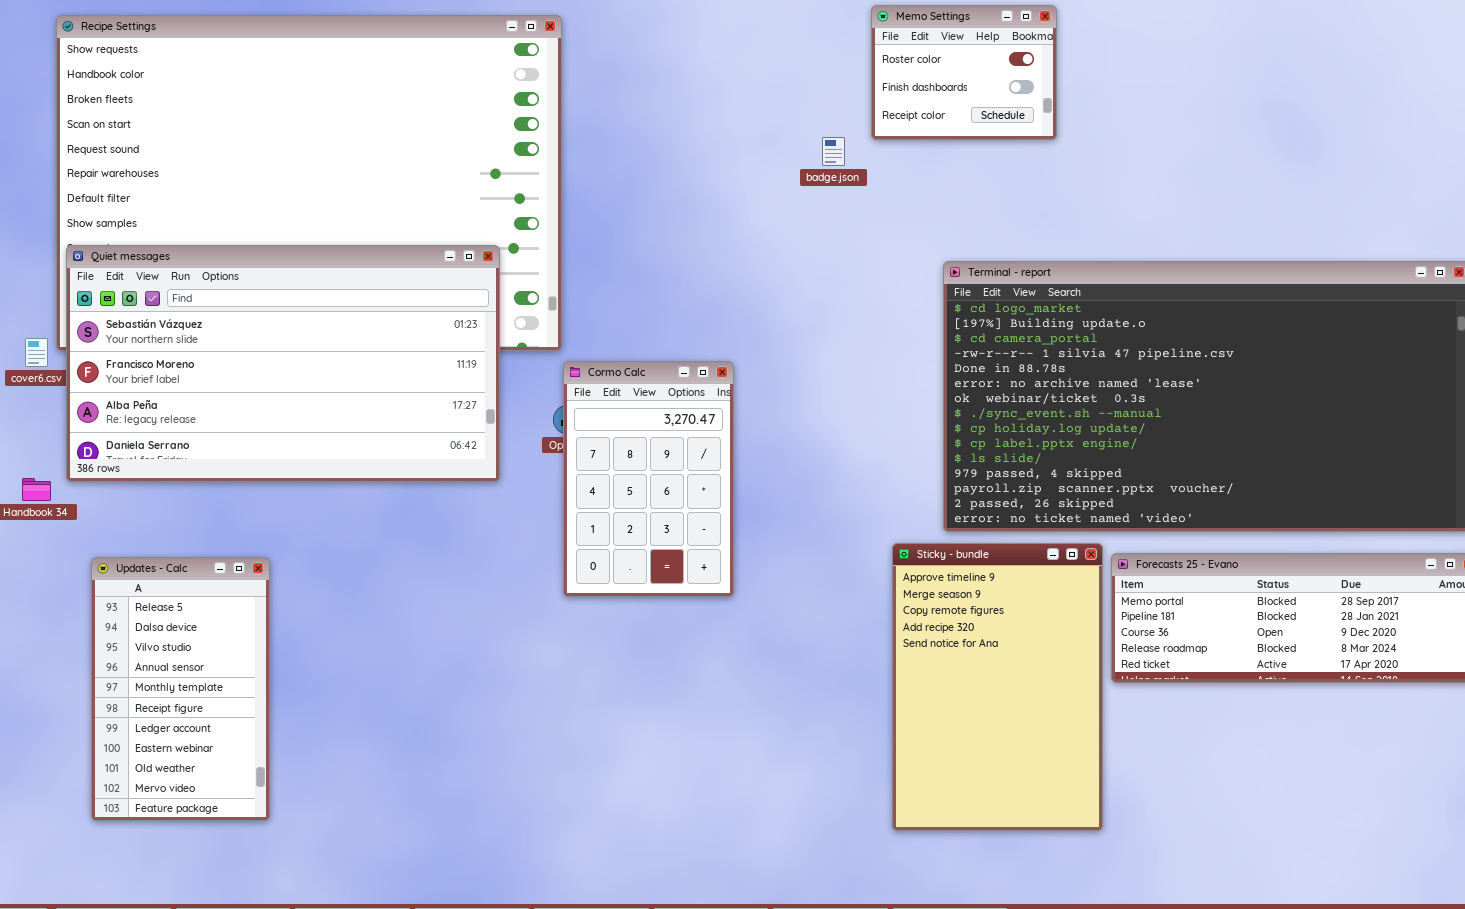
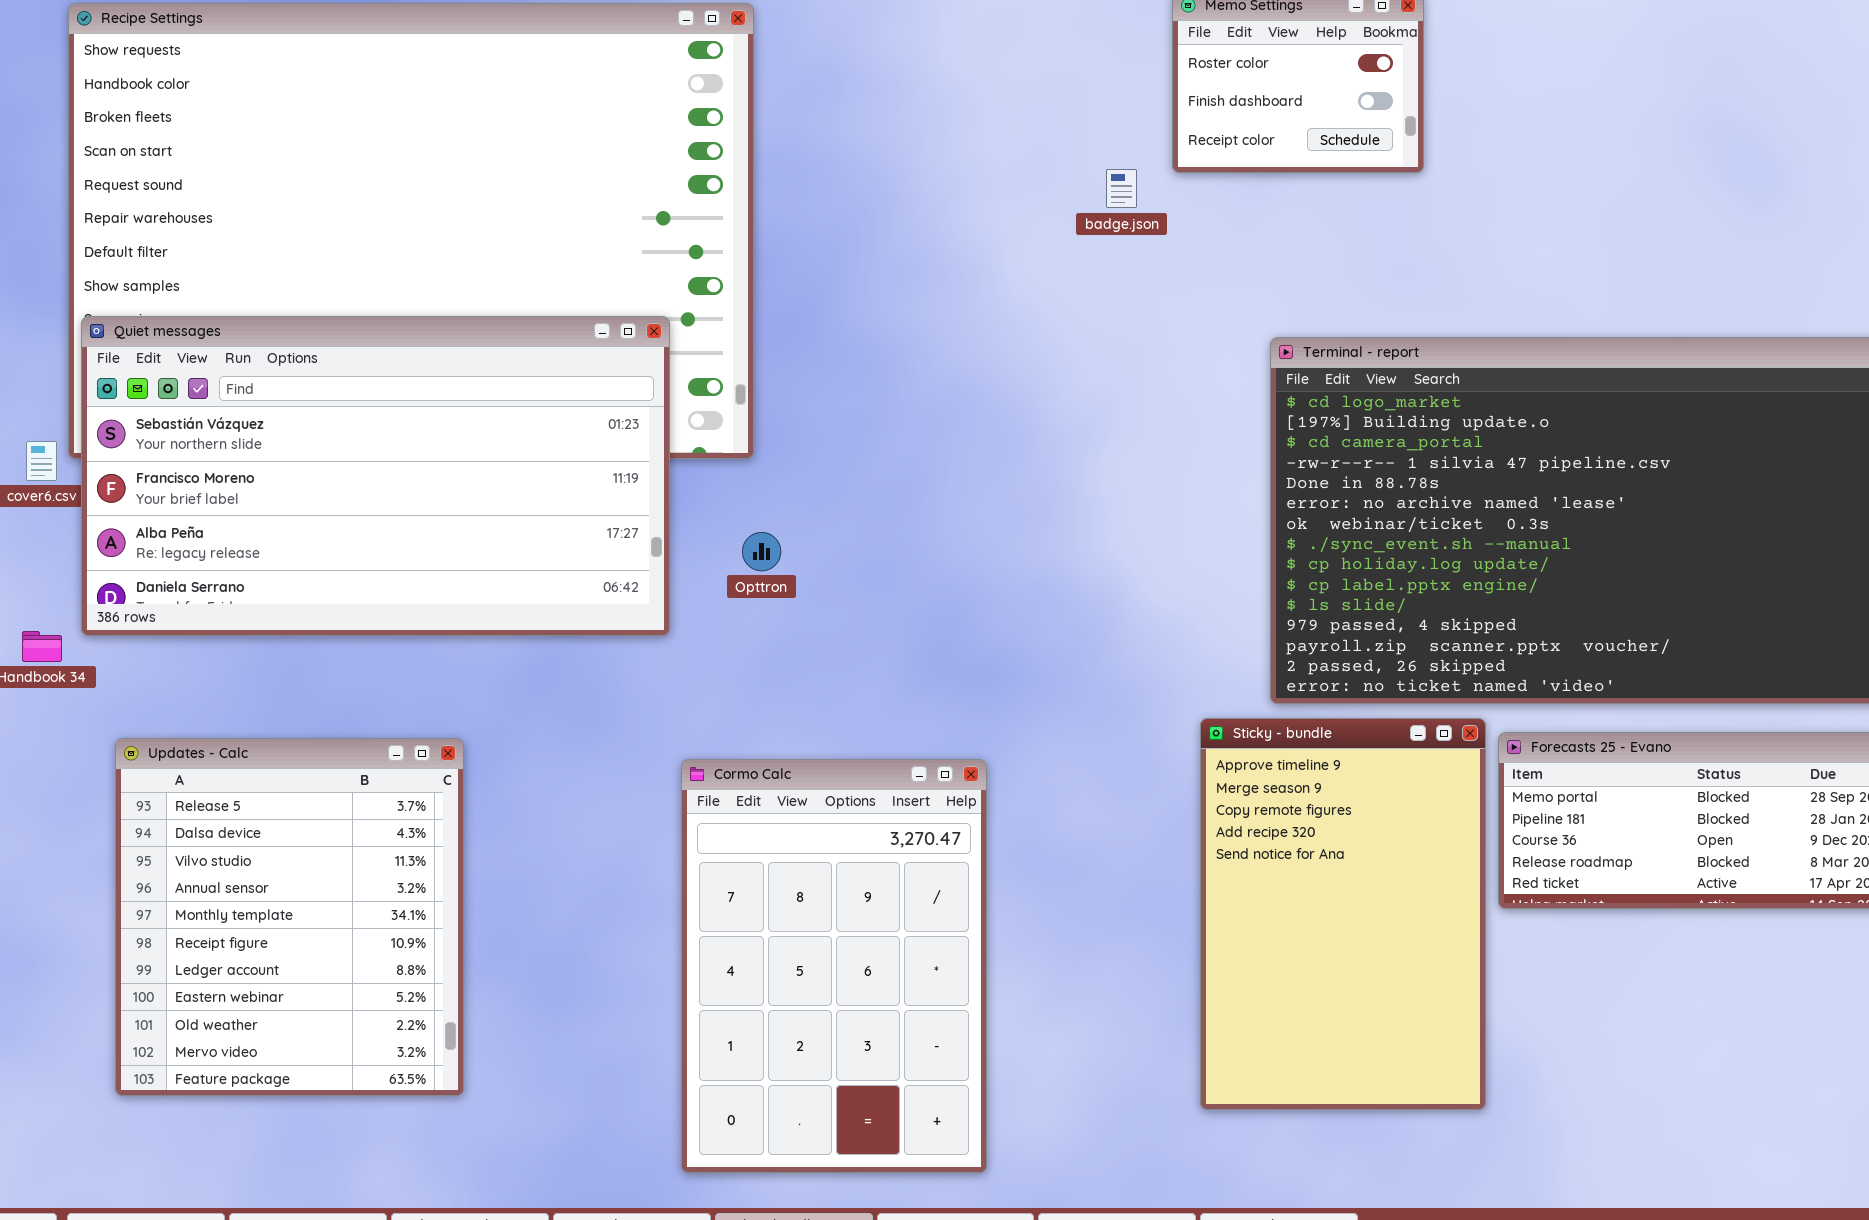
Cormo Calc: [563,361,734,597] -> [681,759,987,1173], moved, resized
Updates - Calc: [91,557,270,821] -> [115,738,464,1096], resized

